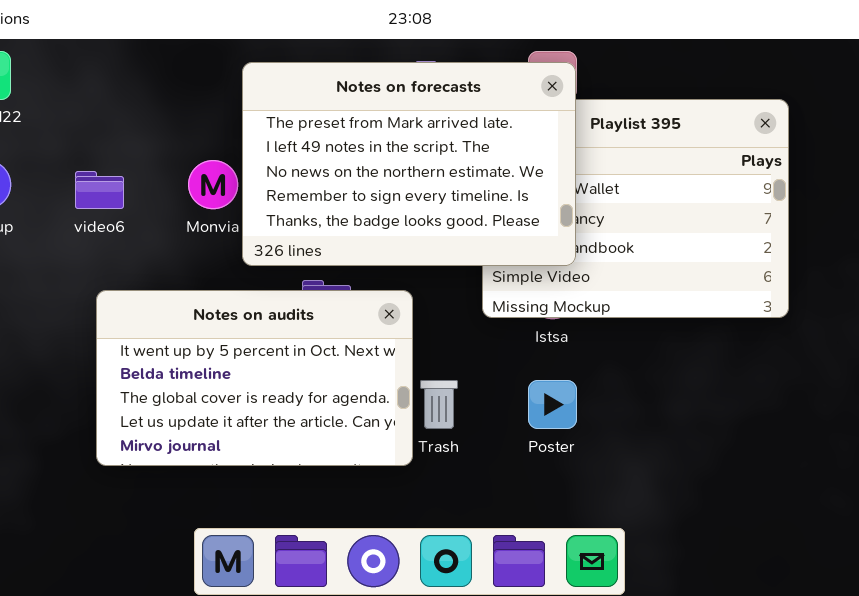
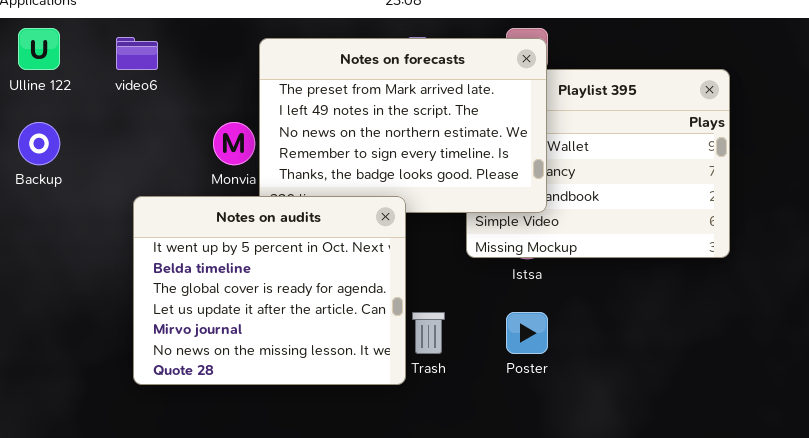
video6: [75,171,124,209] -> [116,37,158,70], moved
Notes on audits: [96,290,413,466] -> [133,196,406,385], resized

